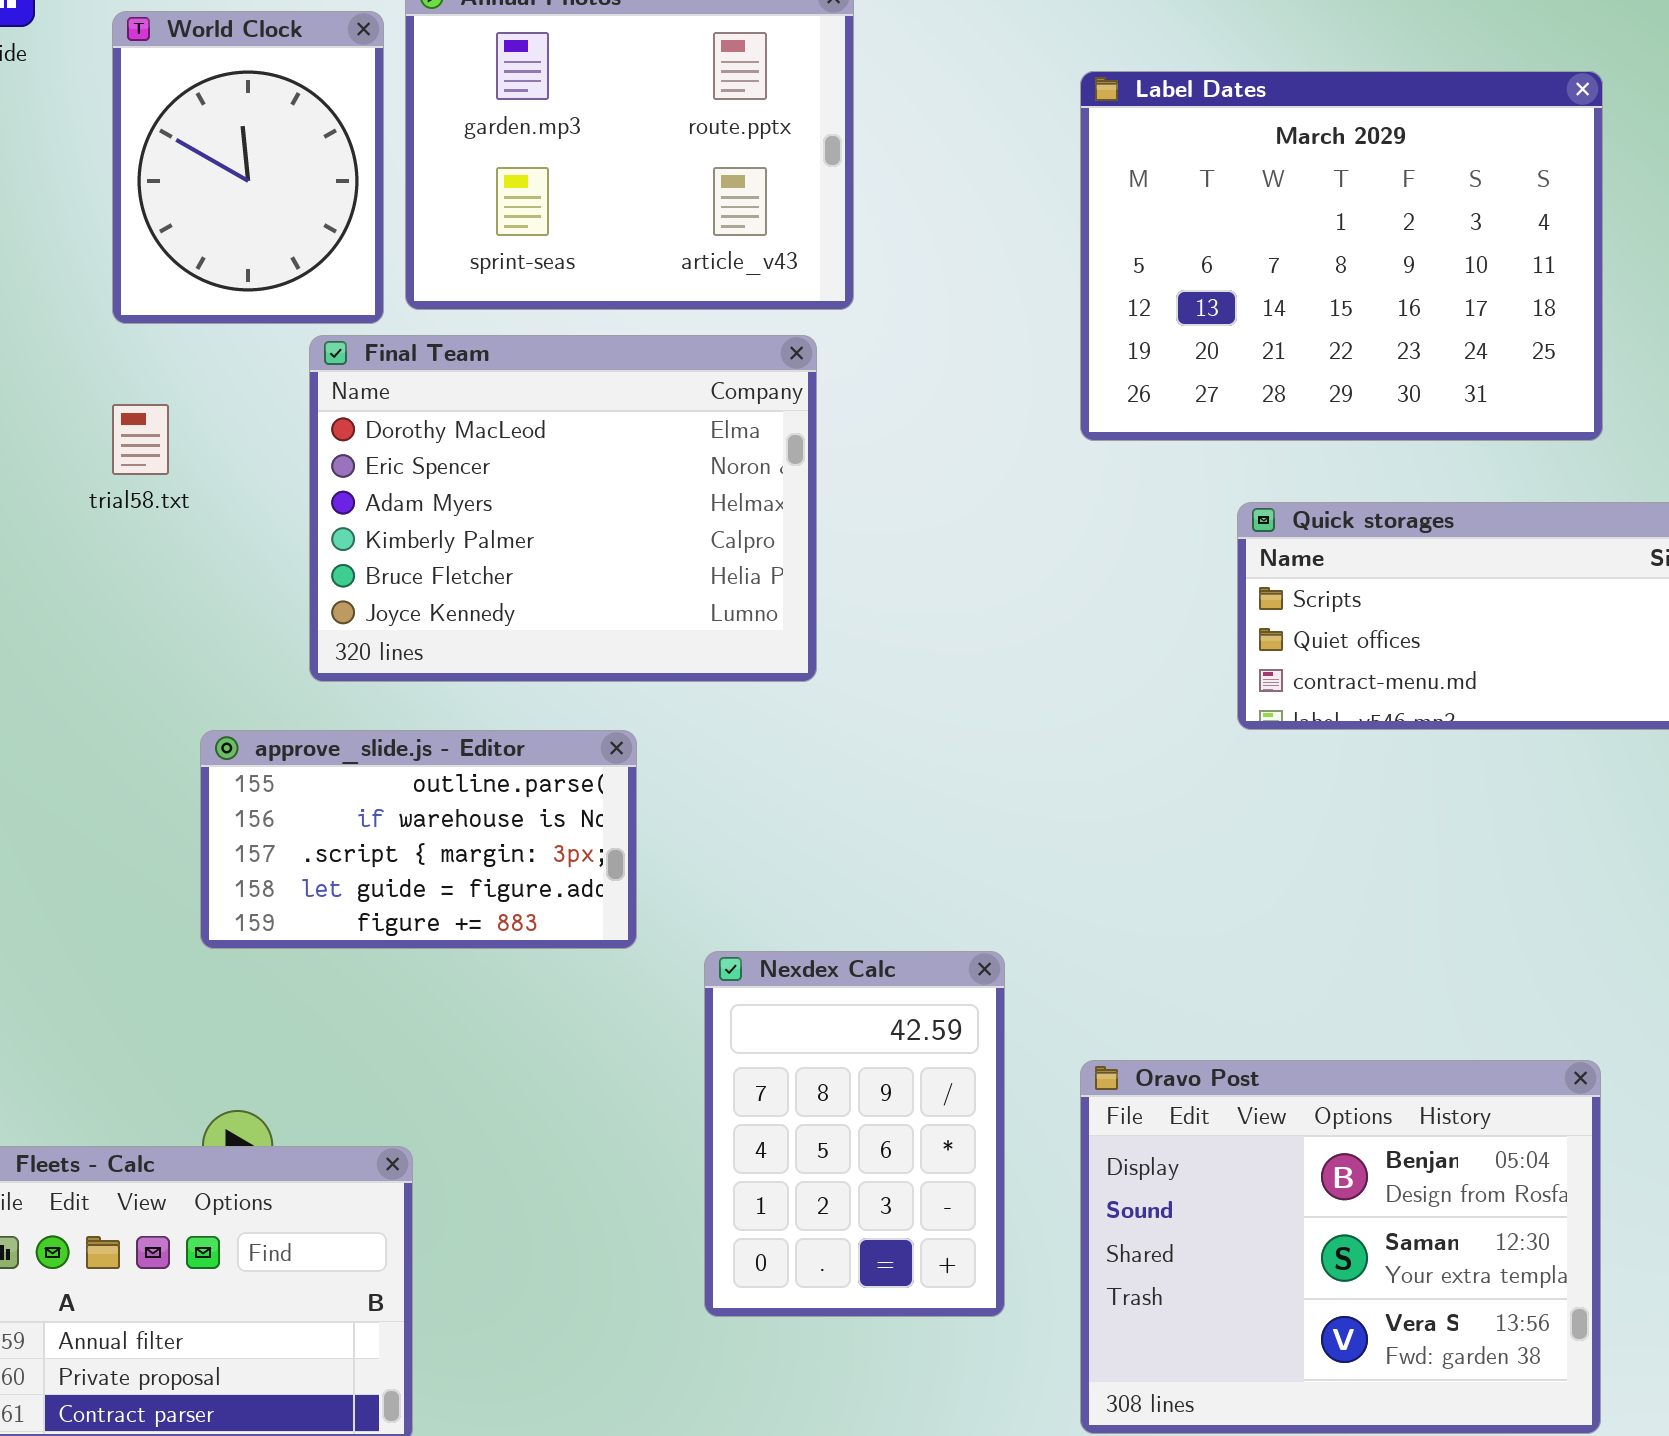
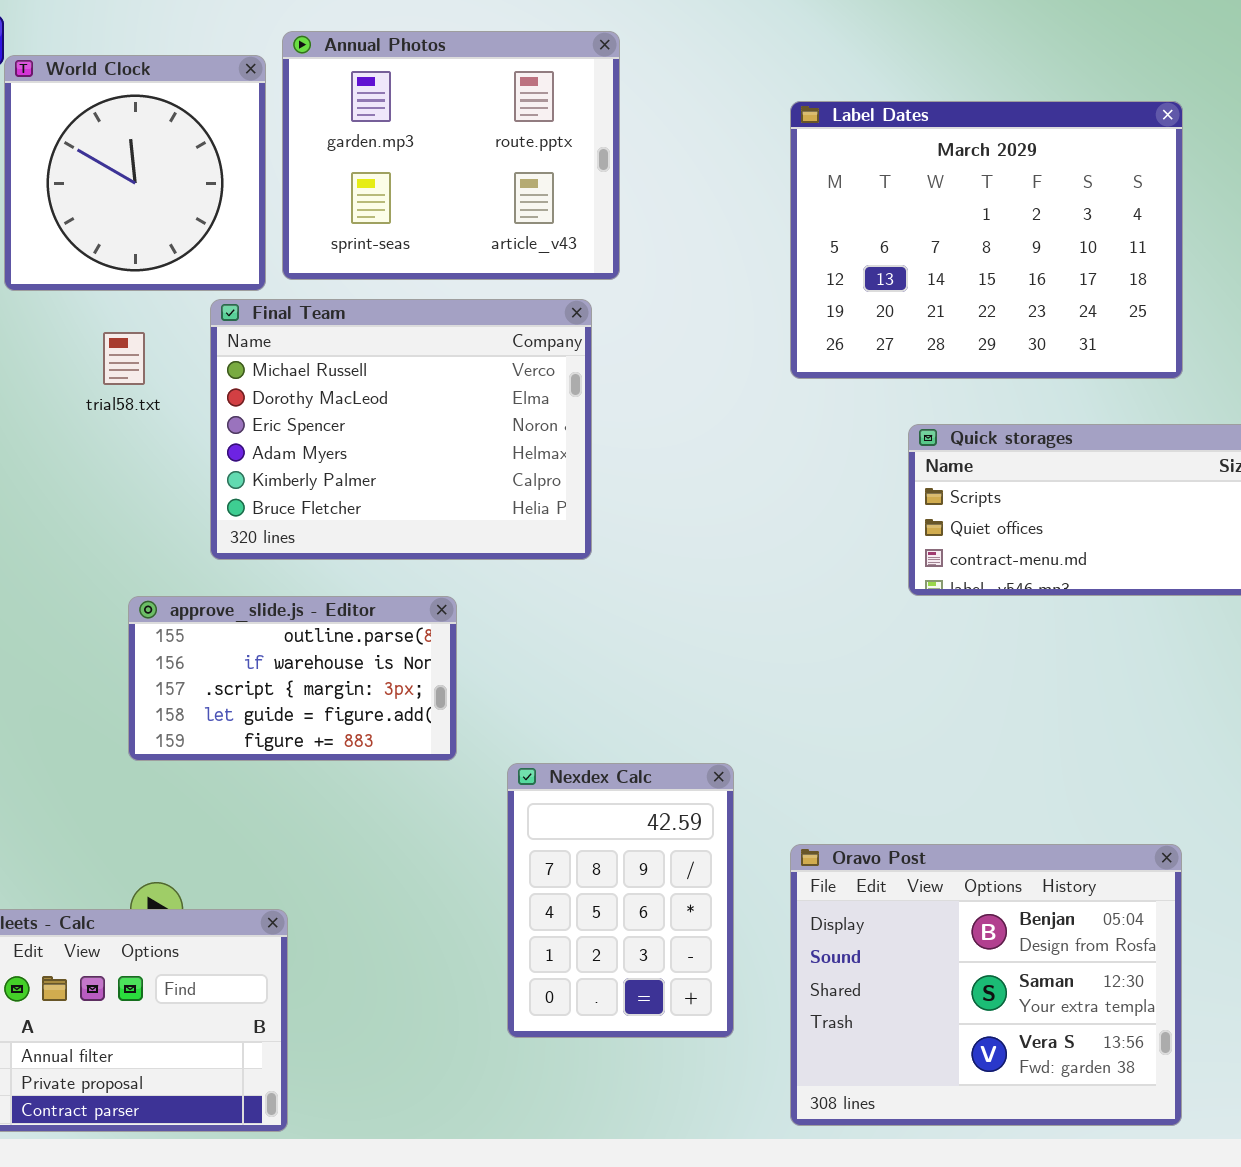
World Clock: [112,11,384,324] -> [4,55,266,291], resized
Final Team: [309,335,817,682] -> [210,299,592,560], scrolled up 1 row
trial58.txt: [112,404,169,475] -> [103,332,145,385], moved

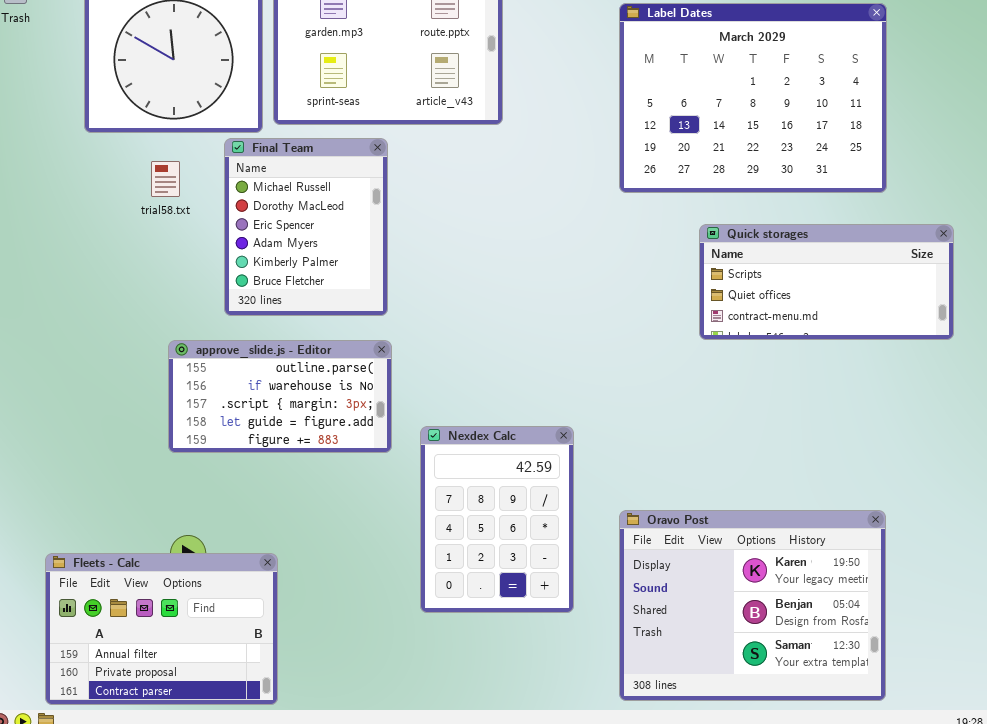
Final Team: [210,299,592,560] -> [224,138,388,316], resized
Nexdex Calc: [507,763,734,1038] -> [420,426,574,613], moved
Oravo Post: [790,844,1182,1126] -> [619,510,886,701], scrolled up 1 row

